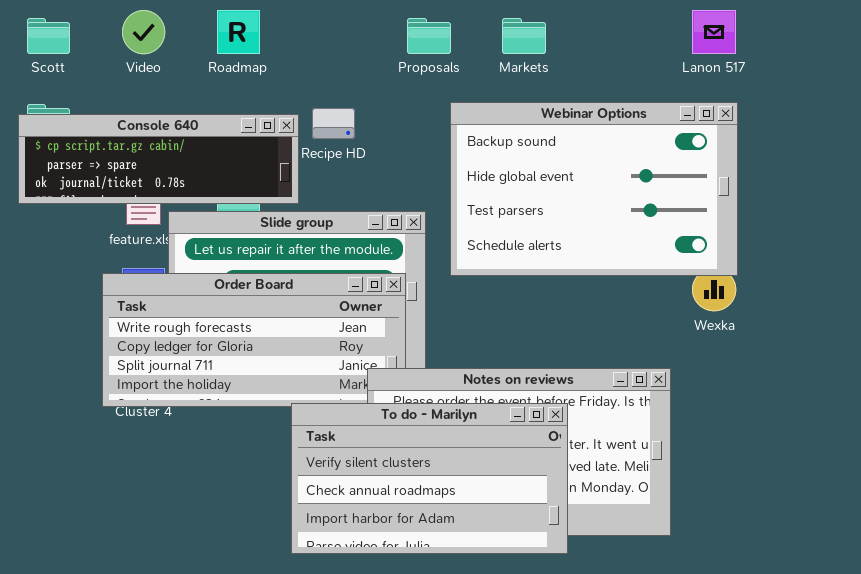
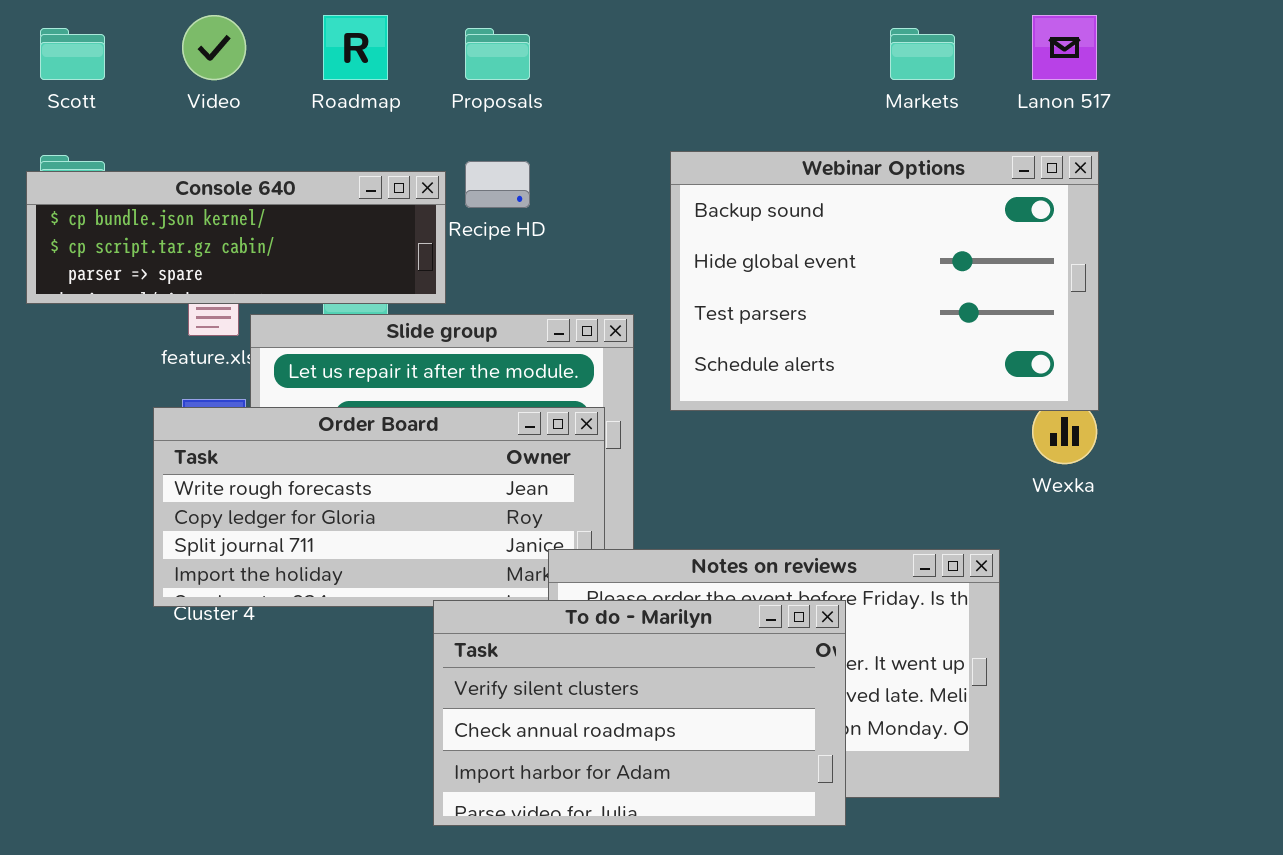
Proposals: [407,18,451,54] -> [465,28,530,80], moved
Markets: [502,18,546,54] -> [890,28,955,80], moved
Console 640: [18,114,299,204] -> [26,171,446,304], scrolled up 1 row

